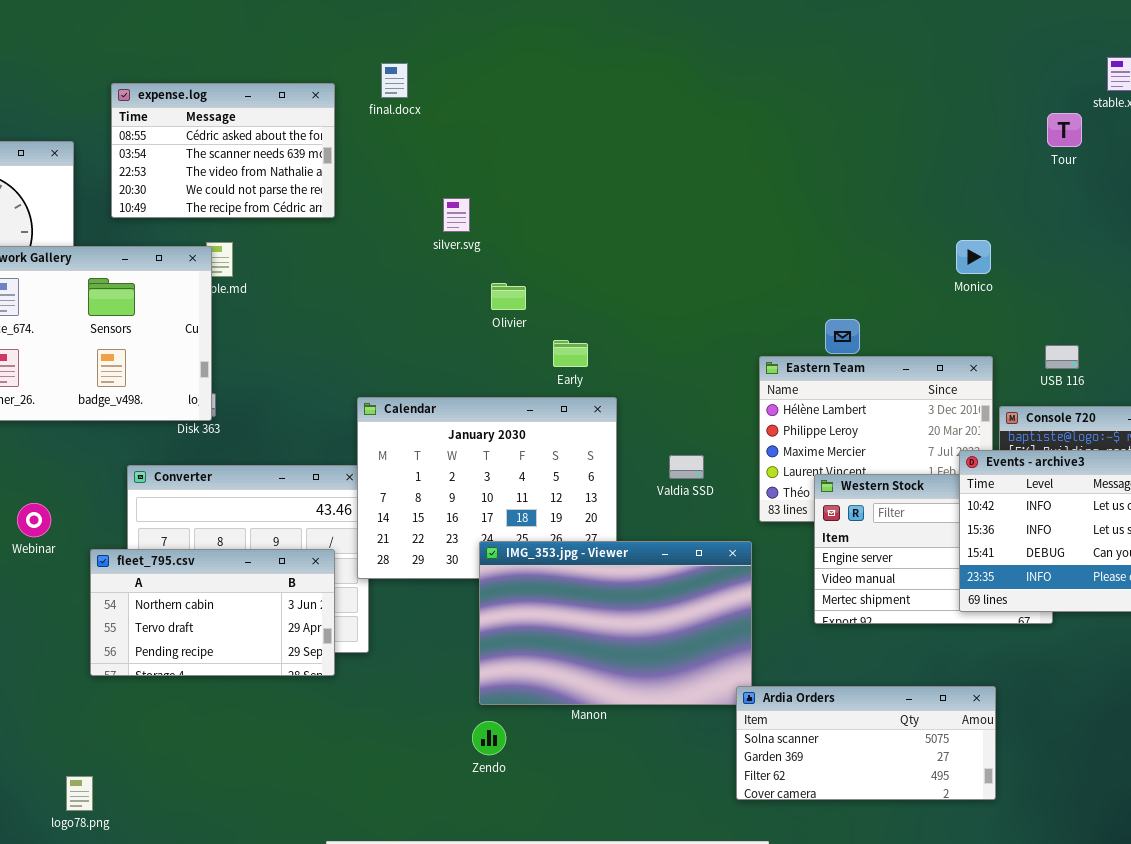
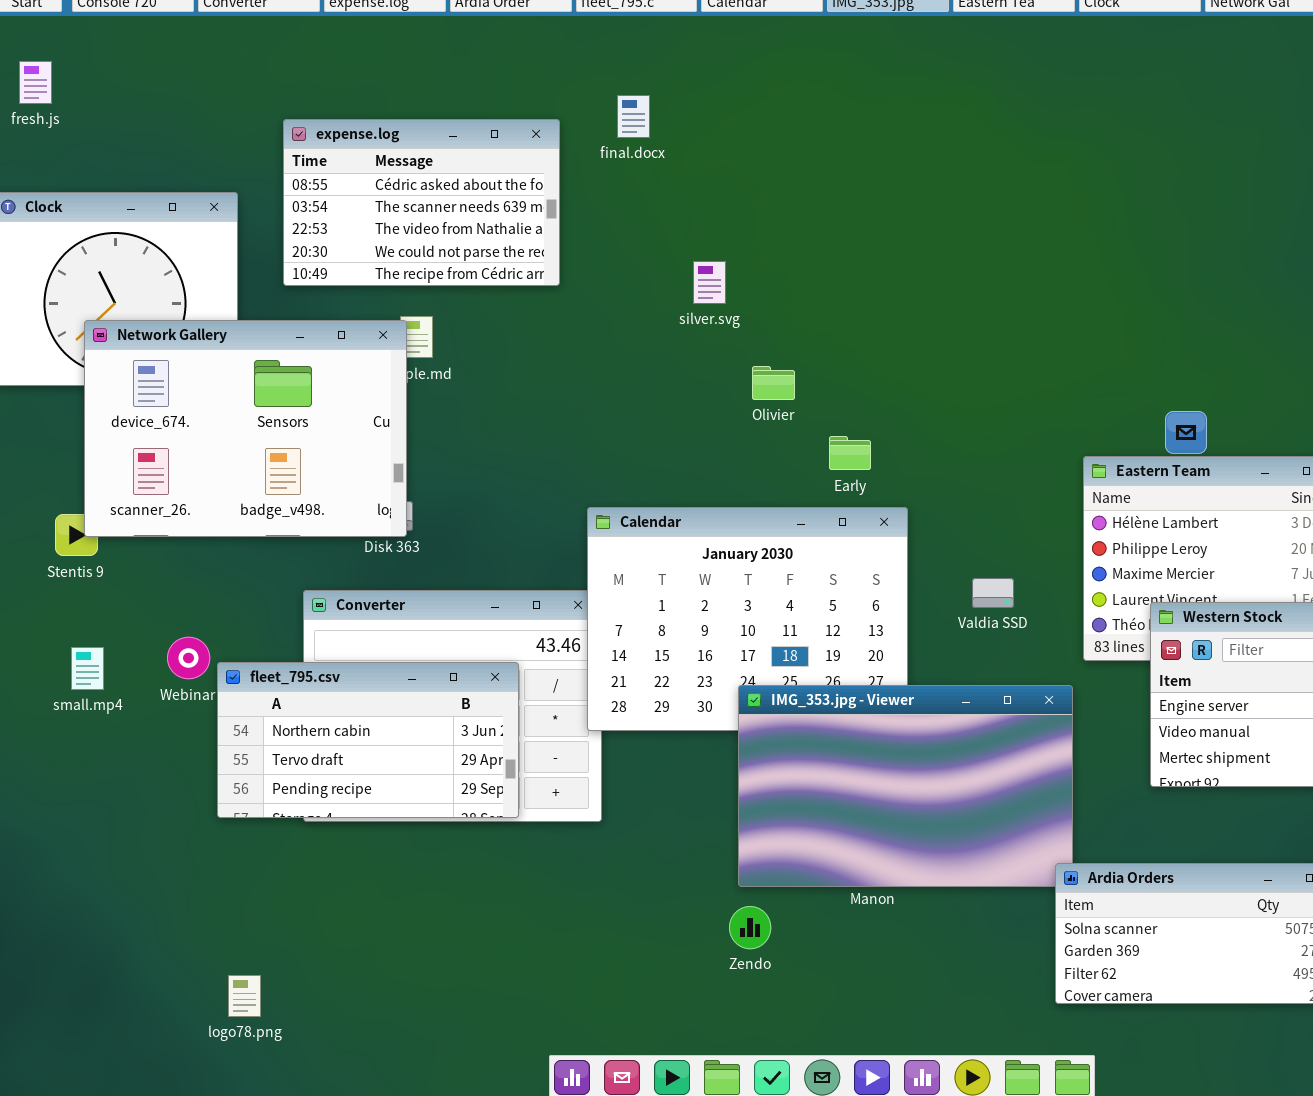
fleet_795.csv: [90,549,335,676] -> [217,662,519,818], moved

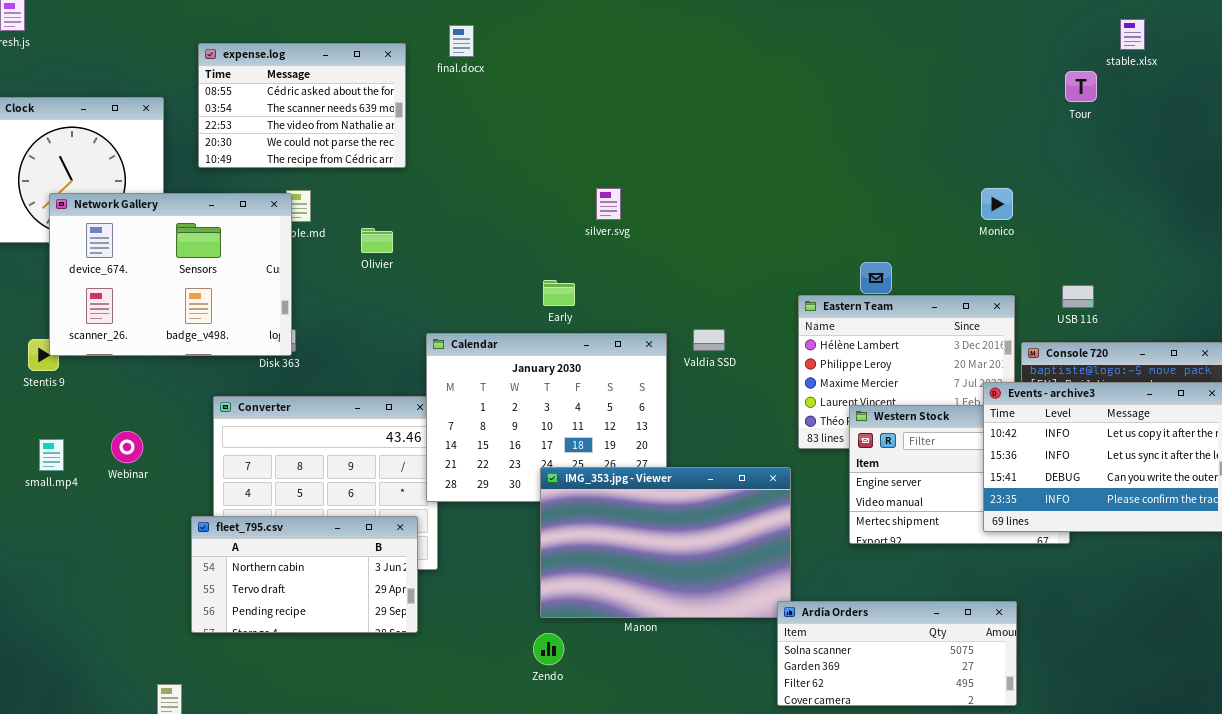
silver.svg: [693,261,726,304] -> [596,188,621,220], moved
Olivier: [752,366,795,400] -> [361,228,393,253], moved
Early: [829,436,871,470] -> [543,280,575,306], moved
Valdia SSD: [972,578,1014,608] -> [693,329,725,351], moved
fleet_795.csv: [217,662,519,818] -> [191,516,418,633], moved

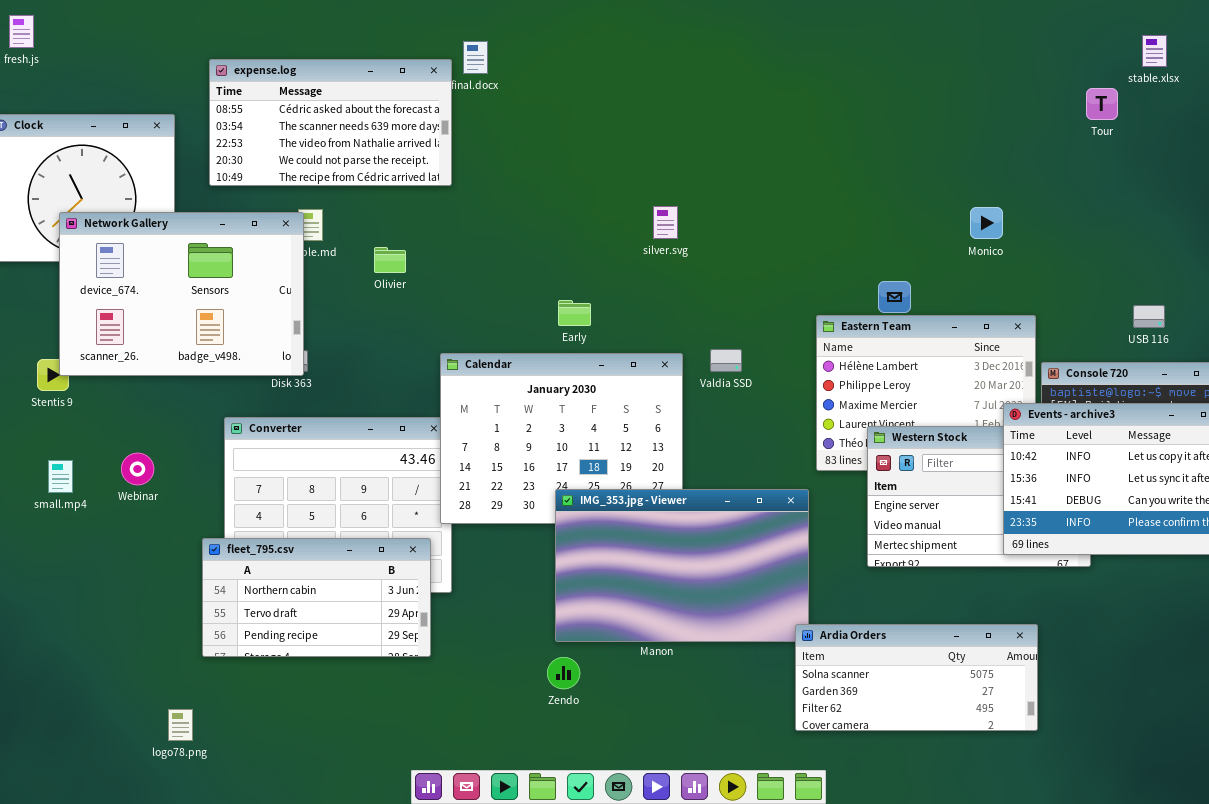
expense.log: [198,43,406,168] -> [209,59,452,186], resized
silver.svg: [596,188,621,220] -> [653,206,678,239], moved
Monico: [981,188,1013,220] -> [970,207,1003,239], moved
USB 116: [1062,285,1094,308] -> [1133,305,1165,328], moved

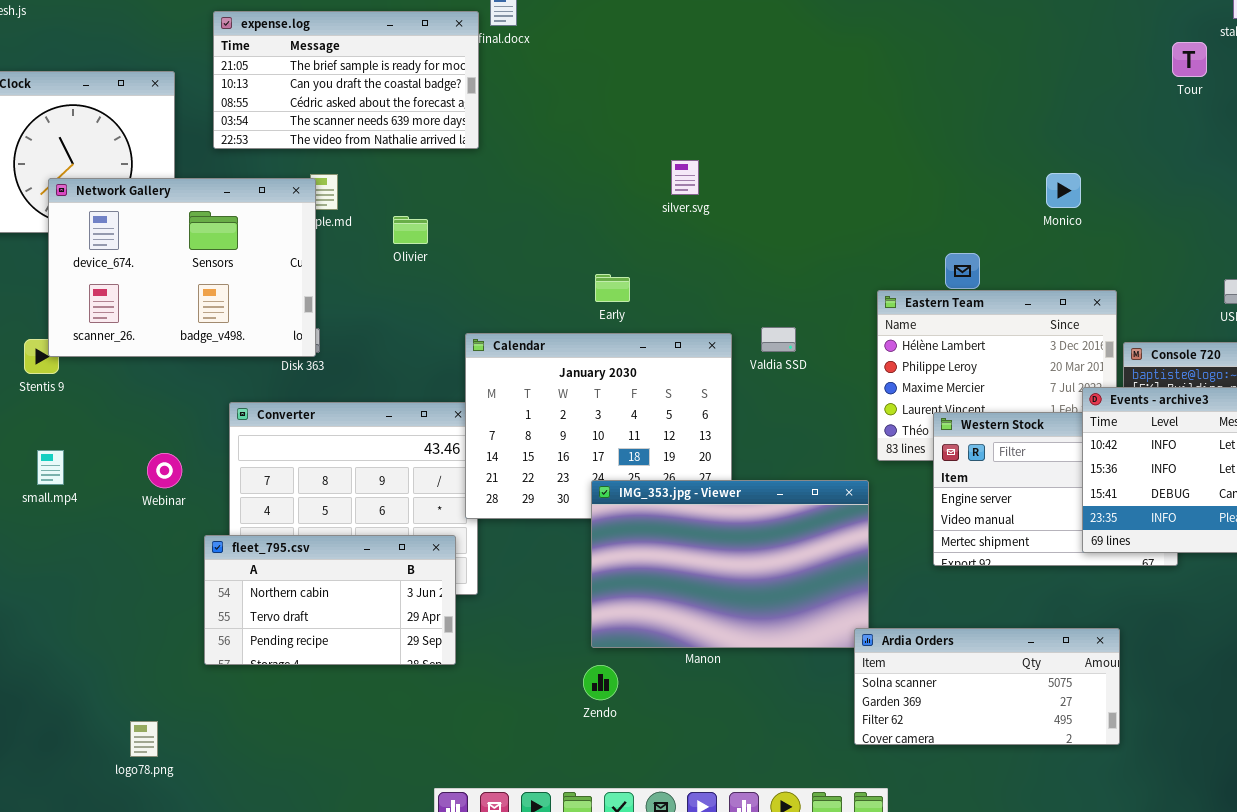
expense.log: [209,59,452,186] -> [213,11,479,149], scrolled up 2 rows
silver.svg: [653,206,678,239] -> [671,160,699,195], moved
Webinar: [121,453,154,485] -> [147,453,182,488], moved
logo78.png: [168,709,193,741] -> [130,721,158,757], moved

